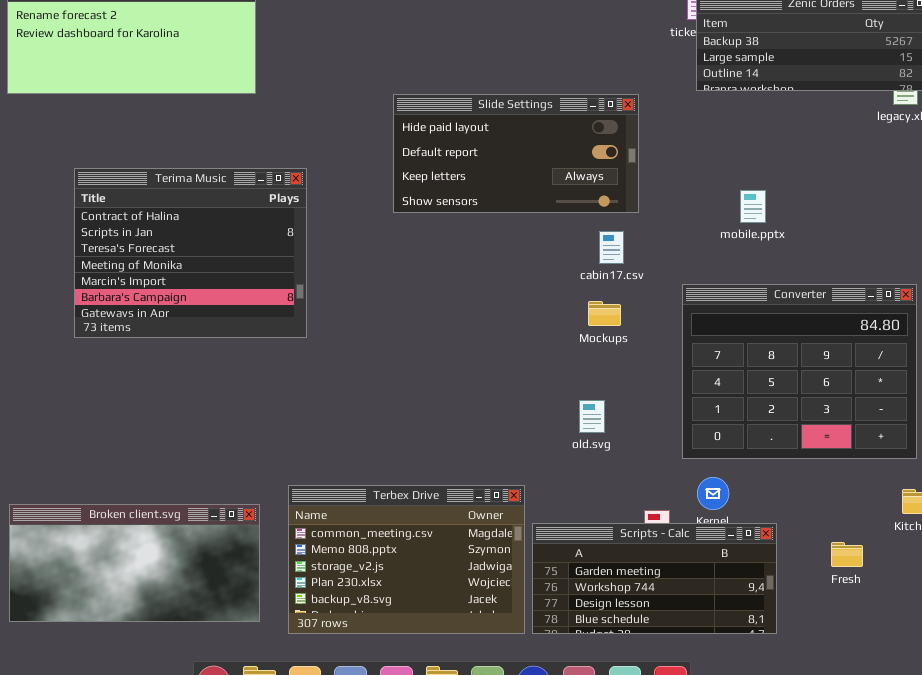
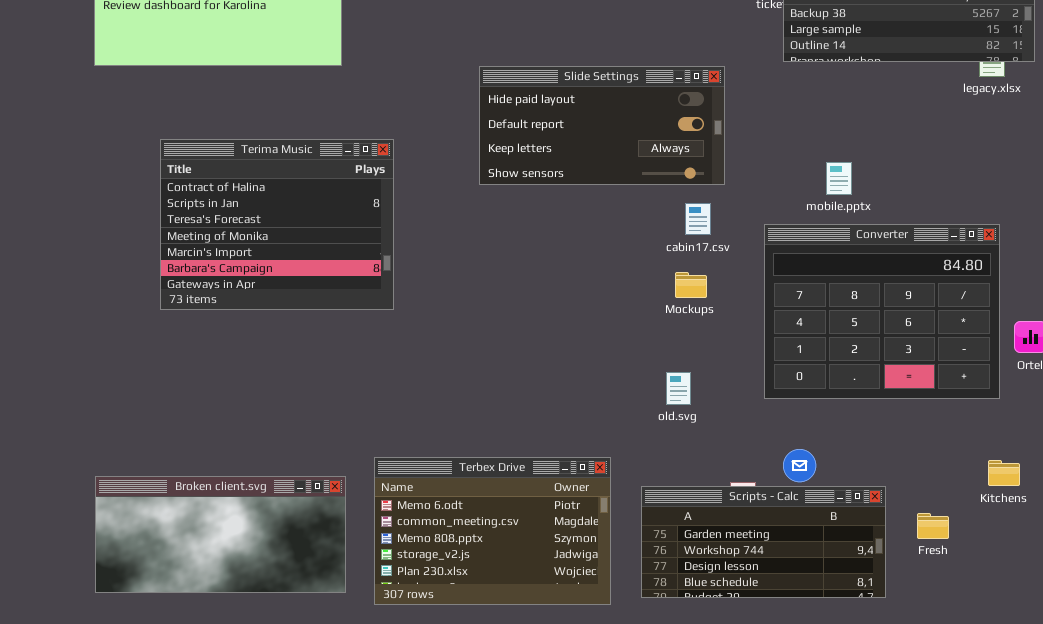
Converter: [682,284,917,459] -> [764,224,1000,399], moved
Terbex Drive: [288,485,525,634] -> [374,457,611,605], scrolled up 1 row
Scripts - Calc: [532,523,777,634] -> [641,486,886,598], moved

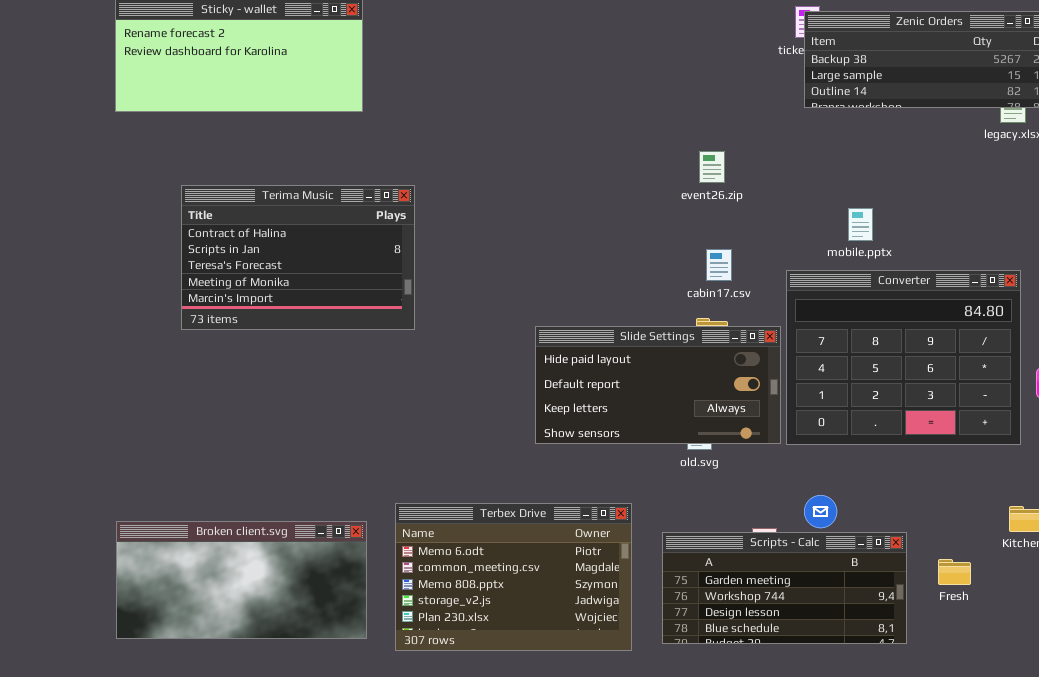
Slide Settings: [479,66,725,185] -> [535,326,781,444], moved
Terima Music: [160,139,394,310] -> [181,185,415,330], resized

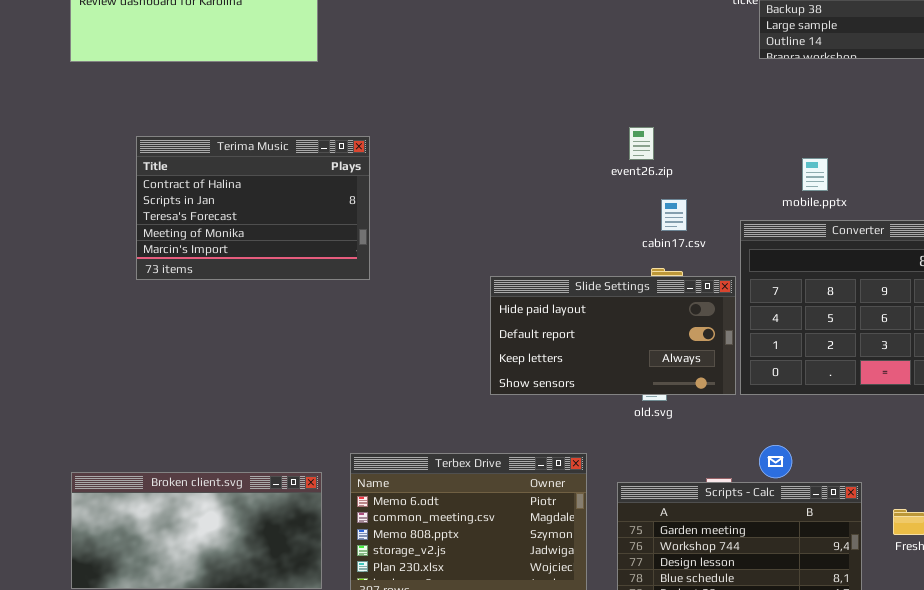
event26.zip: [699,151,725,183] -> [629,127,654,160], moved

